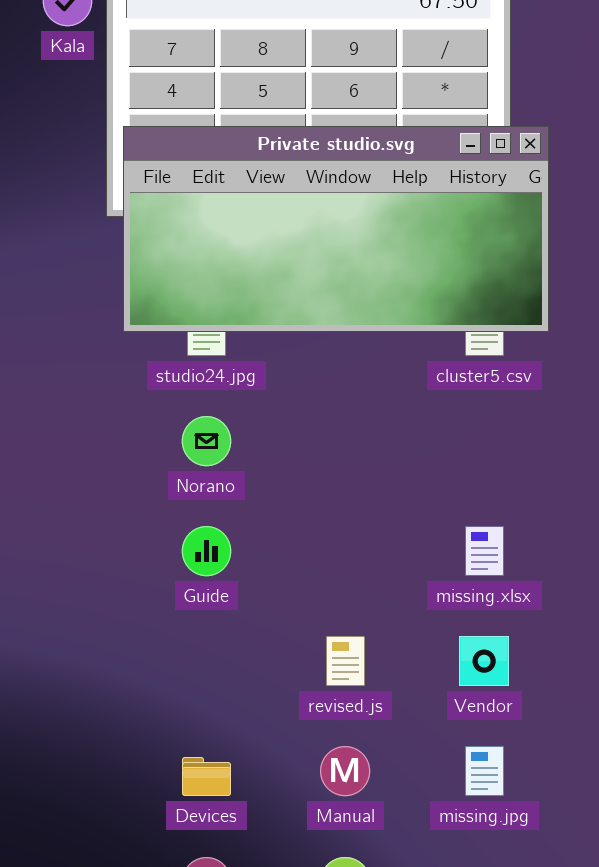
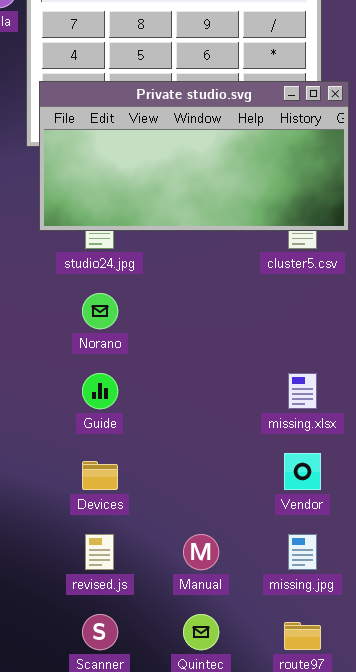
revised.js: [326,636,365,686] -> [85,534,114,570], moved
Devices: [182,757,231,796] -> [82,461,118,490], moved

